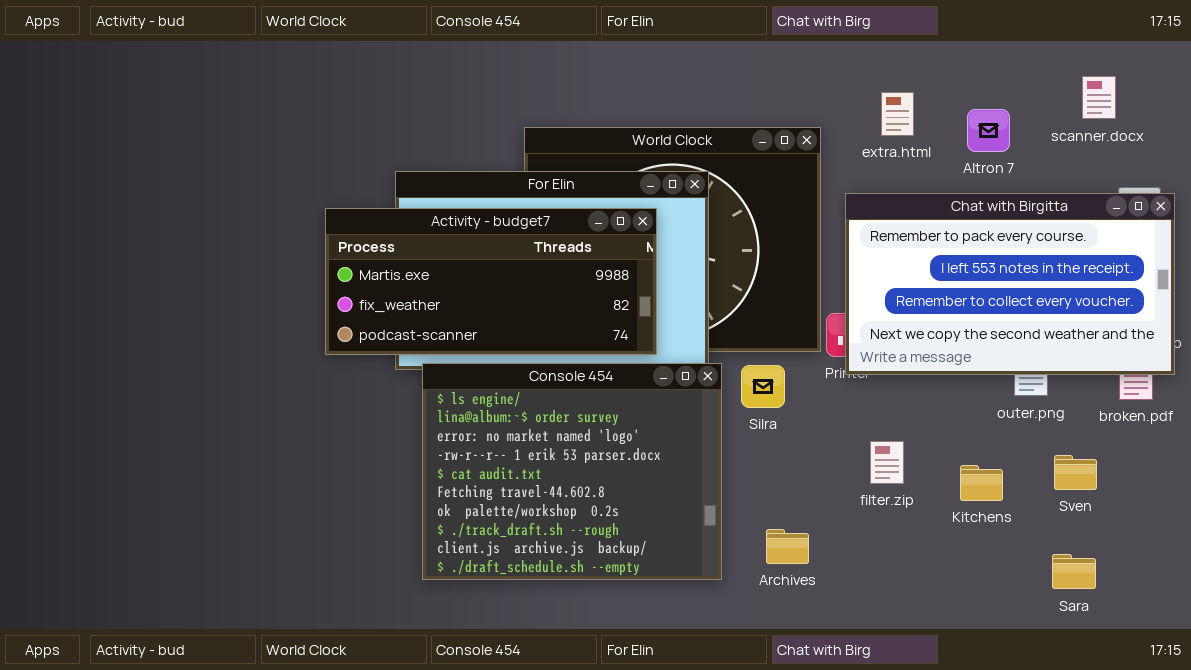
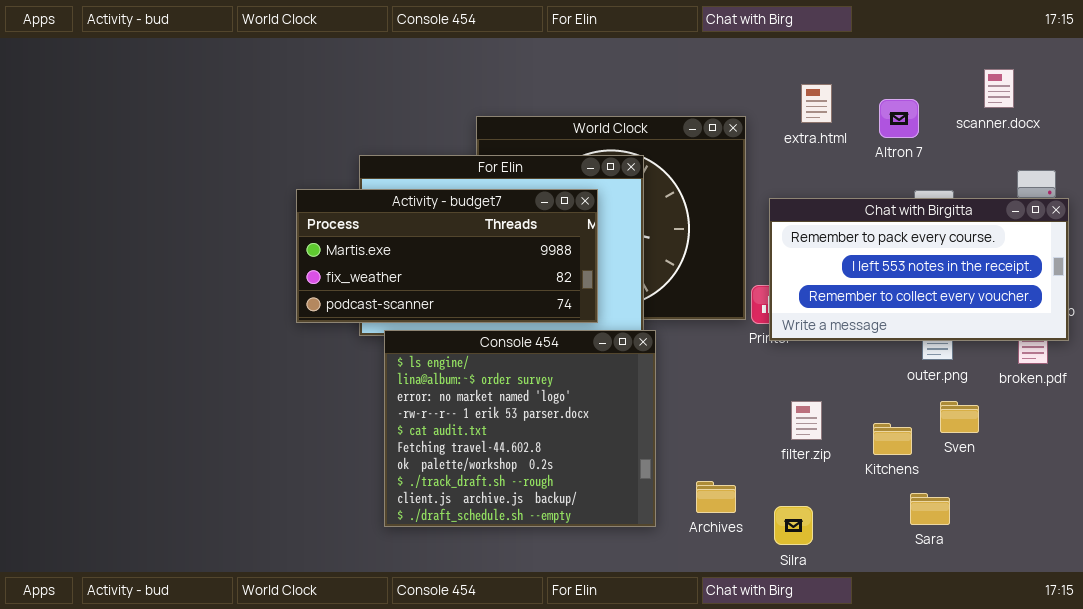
Chat with Birgitta: [845,193,1175,375] -> [769,198,1069,341], resized
Silra: [741,365,785,408] -> [774,506,813,545], moved
Sven: [1054,455,1097,490] -> [940,401,979,433], moved
Sara: [1052,554,1096,589] -> [910,493,950,525], moved

